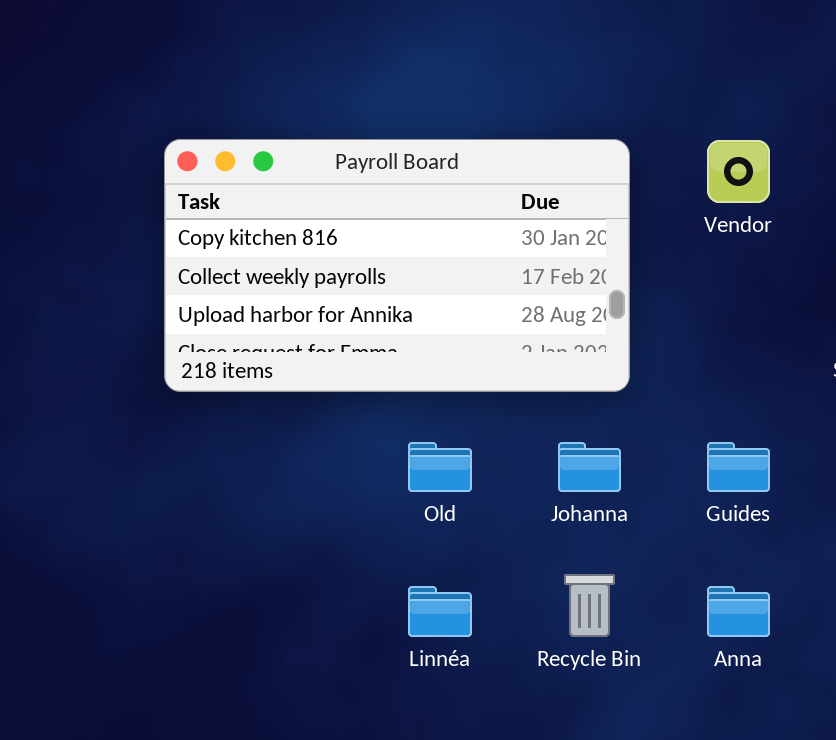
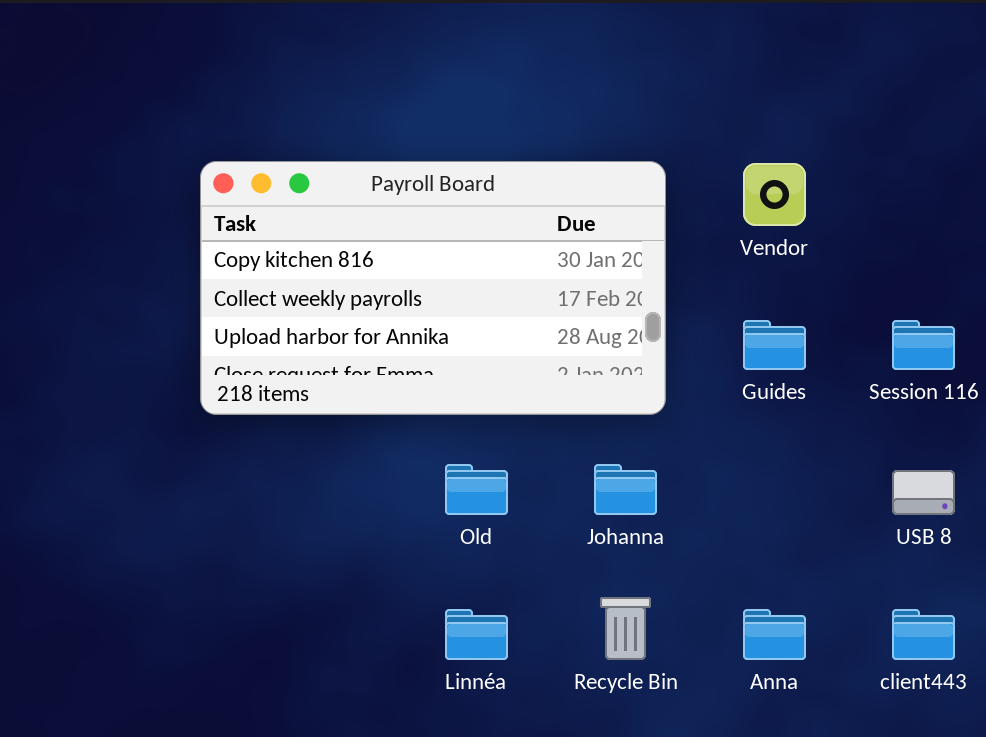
Guides: [707,442,770,492] -> [743,320,806,370], moved

